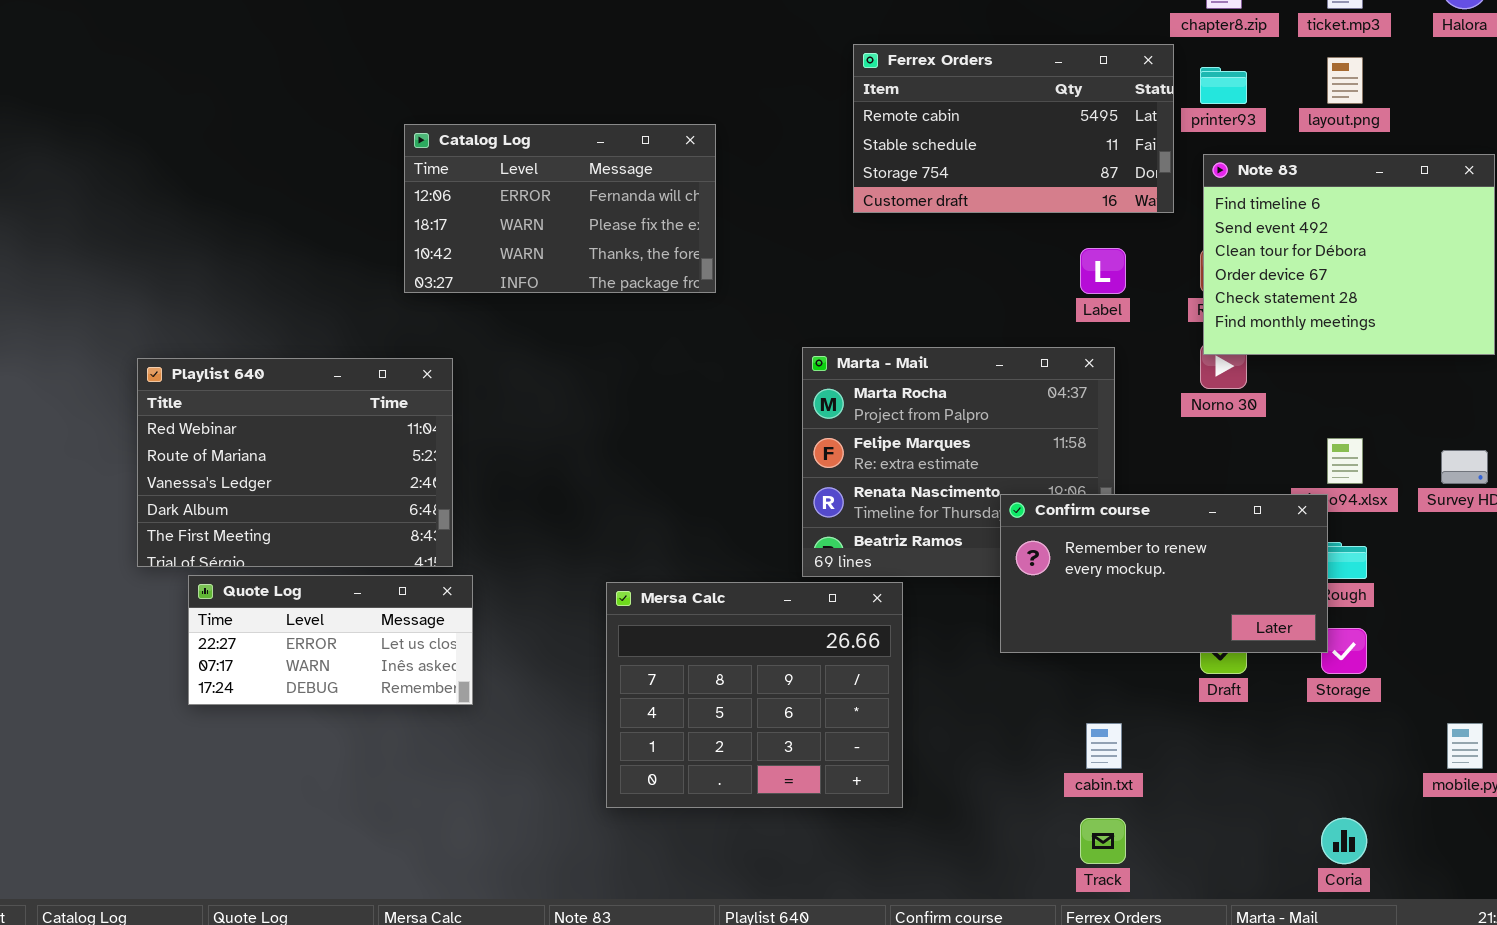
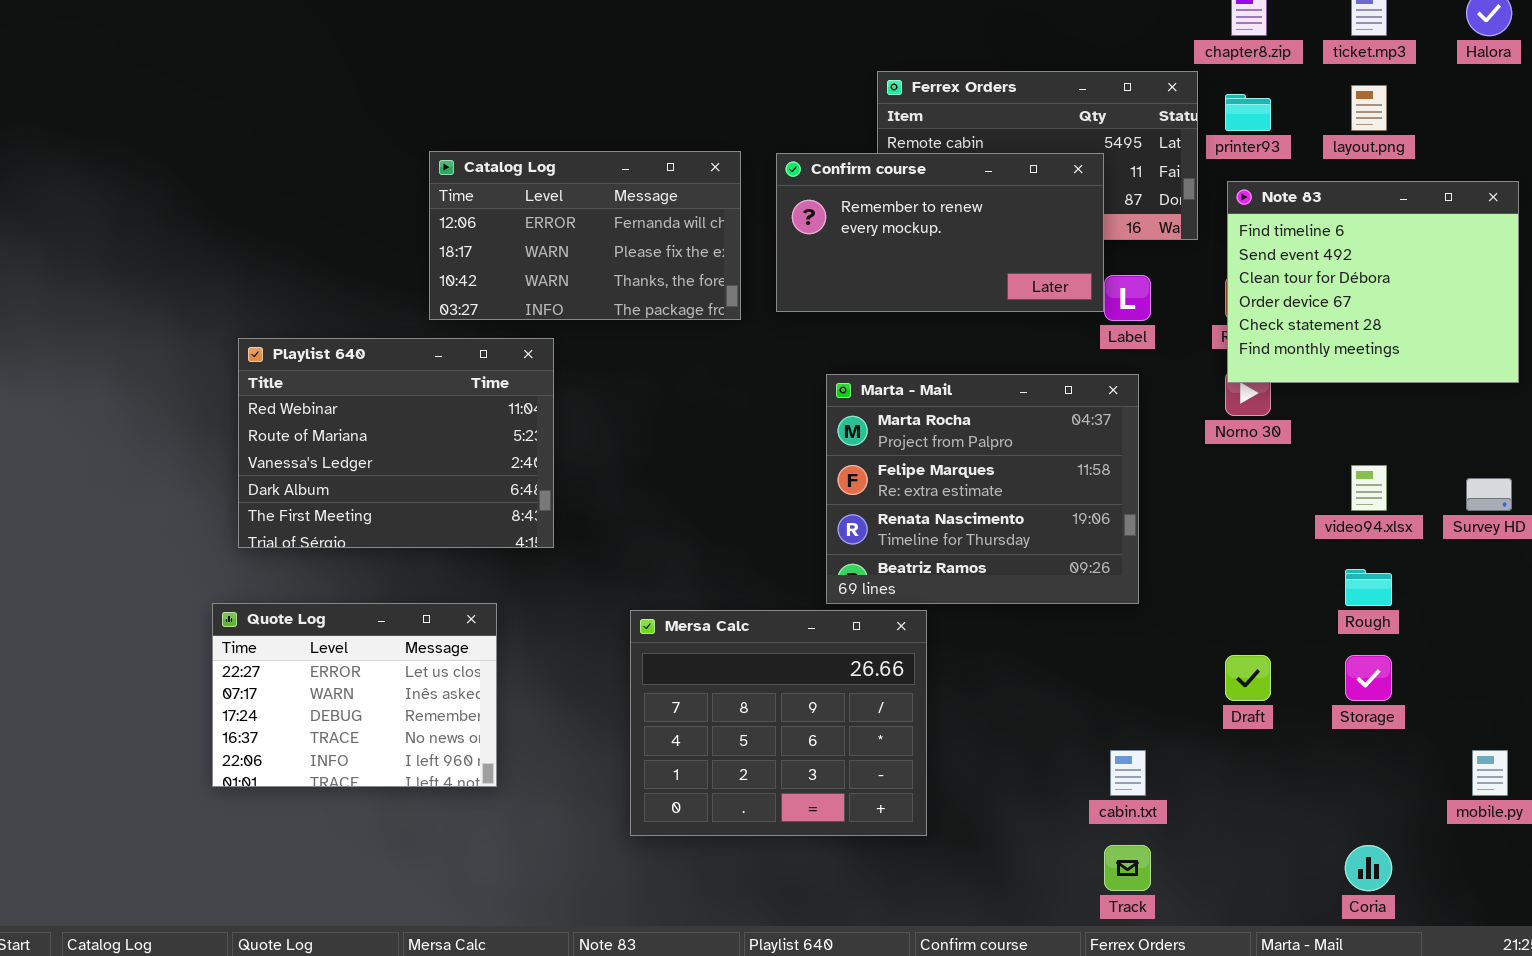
Playlist 640: [137,358,453,567] -> [238,338,554,548], moved
Confirm course: [1000,494,1328,653] -> [776,153,1104,312], moved
Quote Log: [188,575,473,705] -> [212,603,497,787], resized

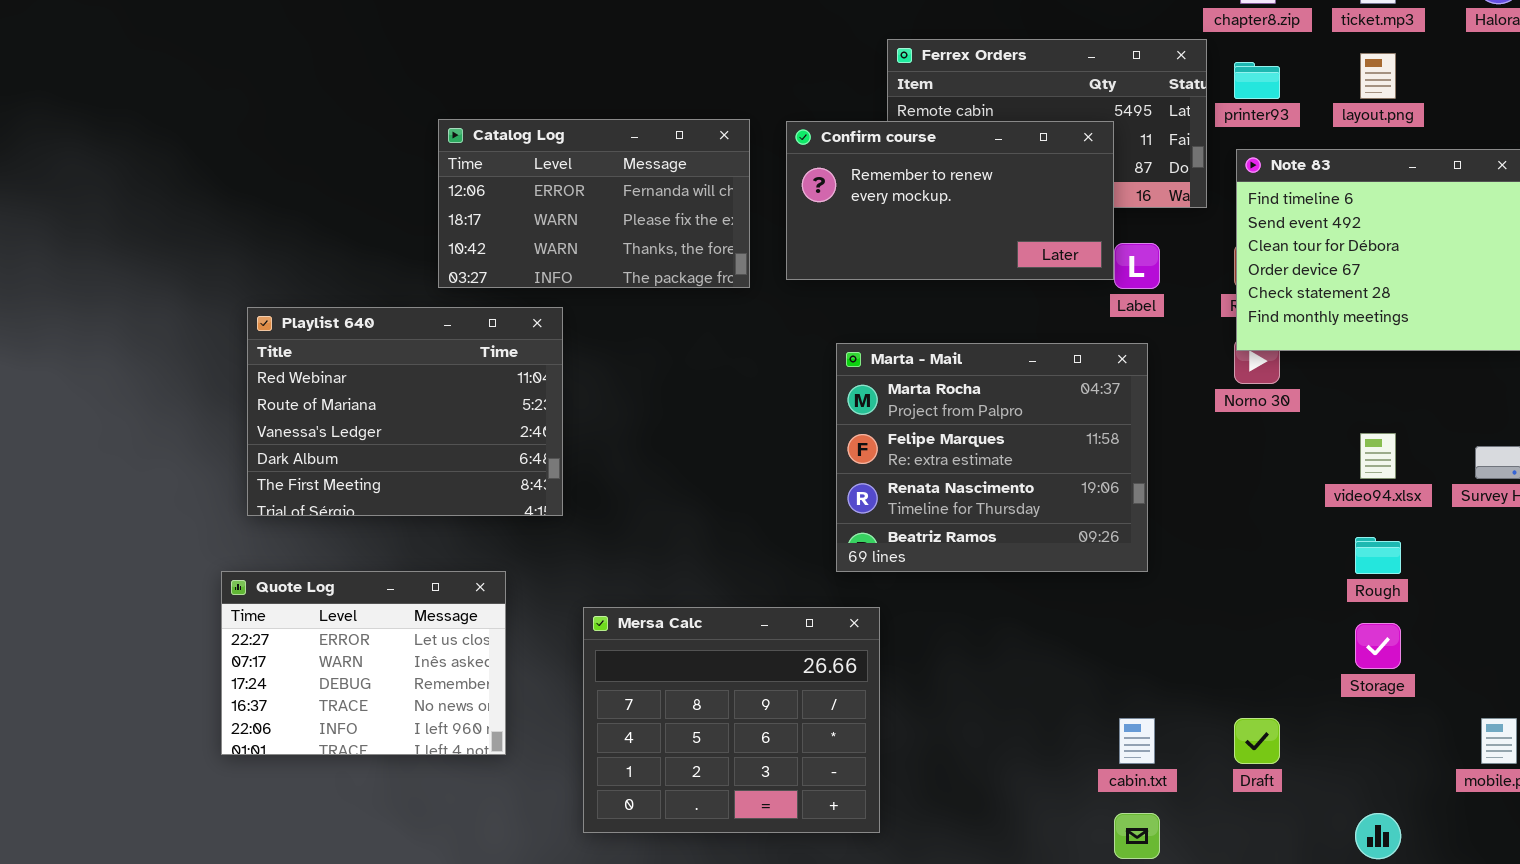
Mersa Calc: [630,610,927,836] -> [583,607,880,833], moved
Draft: [1225,655,1271,701] -> [1234,718,1280,764], moved

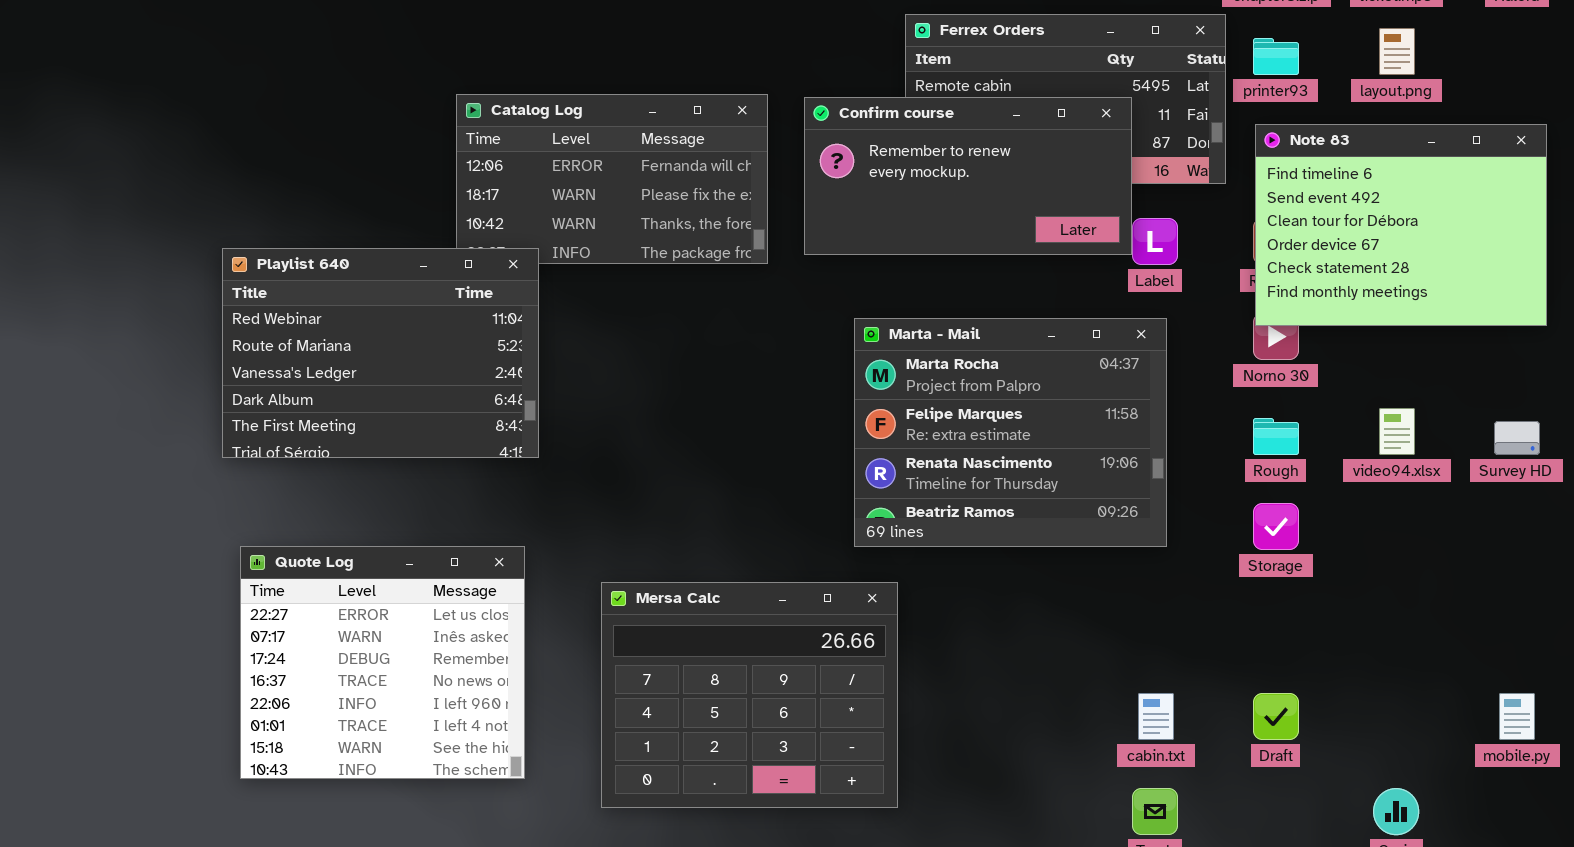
Playlist 640: [247,307,563,516] -> [222,248,539,458], moved
Rough: [1355,537,1401,574] -> [1253,418,1299,455], moved
Quote Log: [221,571,506,755] -> [240,546,525,779], resized
Storage: [1355,623,1401,669] -> [1253,503,1299,550], moved

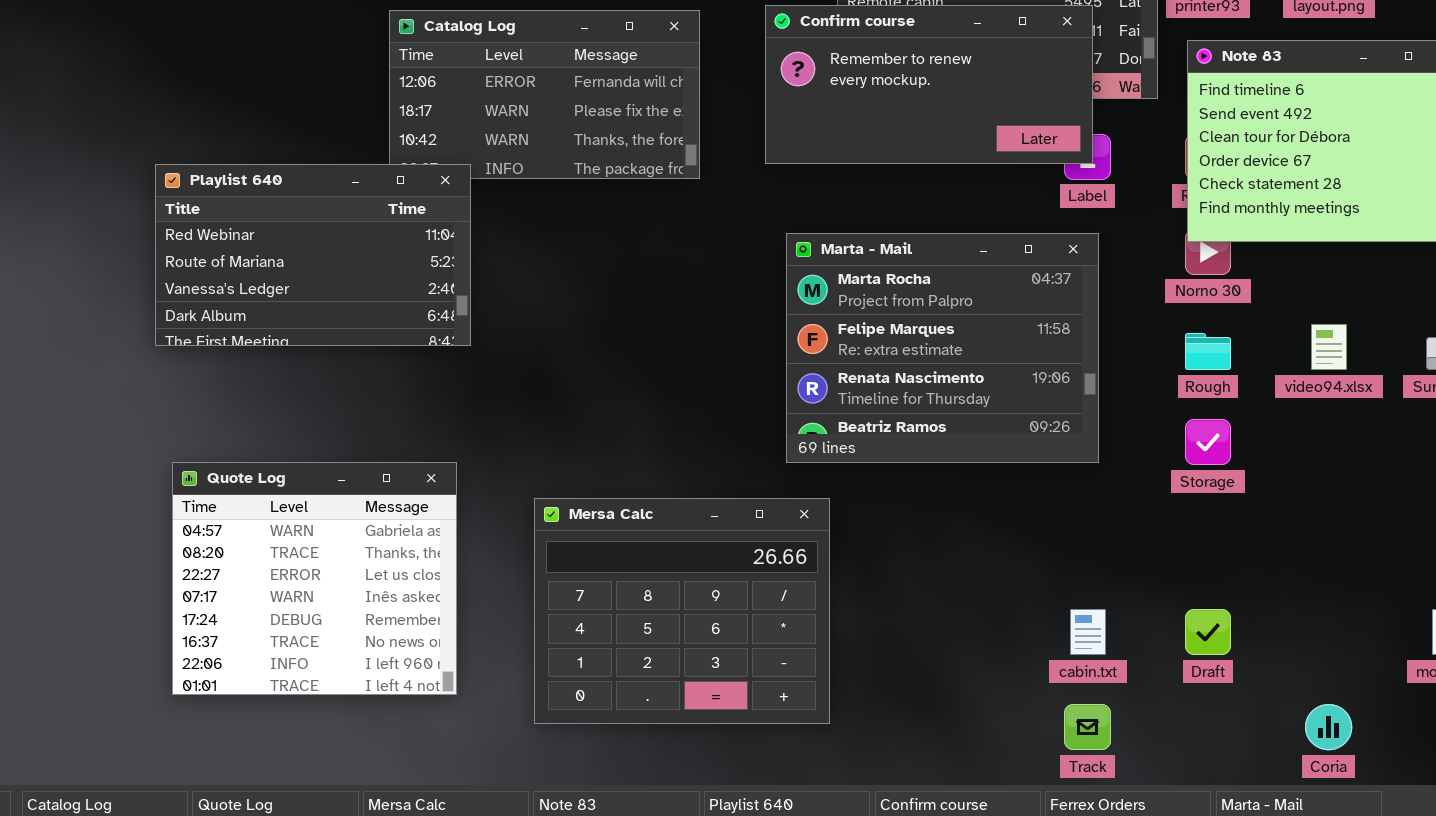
Confirm course: [804,97,1132,255] -> [765,5,1093,164], moved
Playlist 640: [222,248,539,458] -> [155,164,471,346], resized
Quote Log: [240,546,525,779] -> [172,462,457,695], scrolled up 2 rows

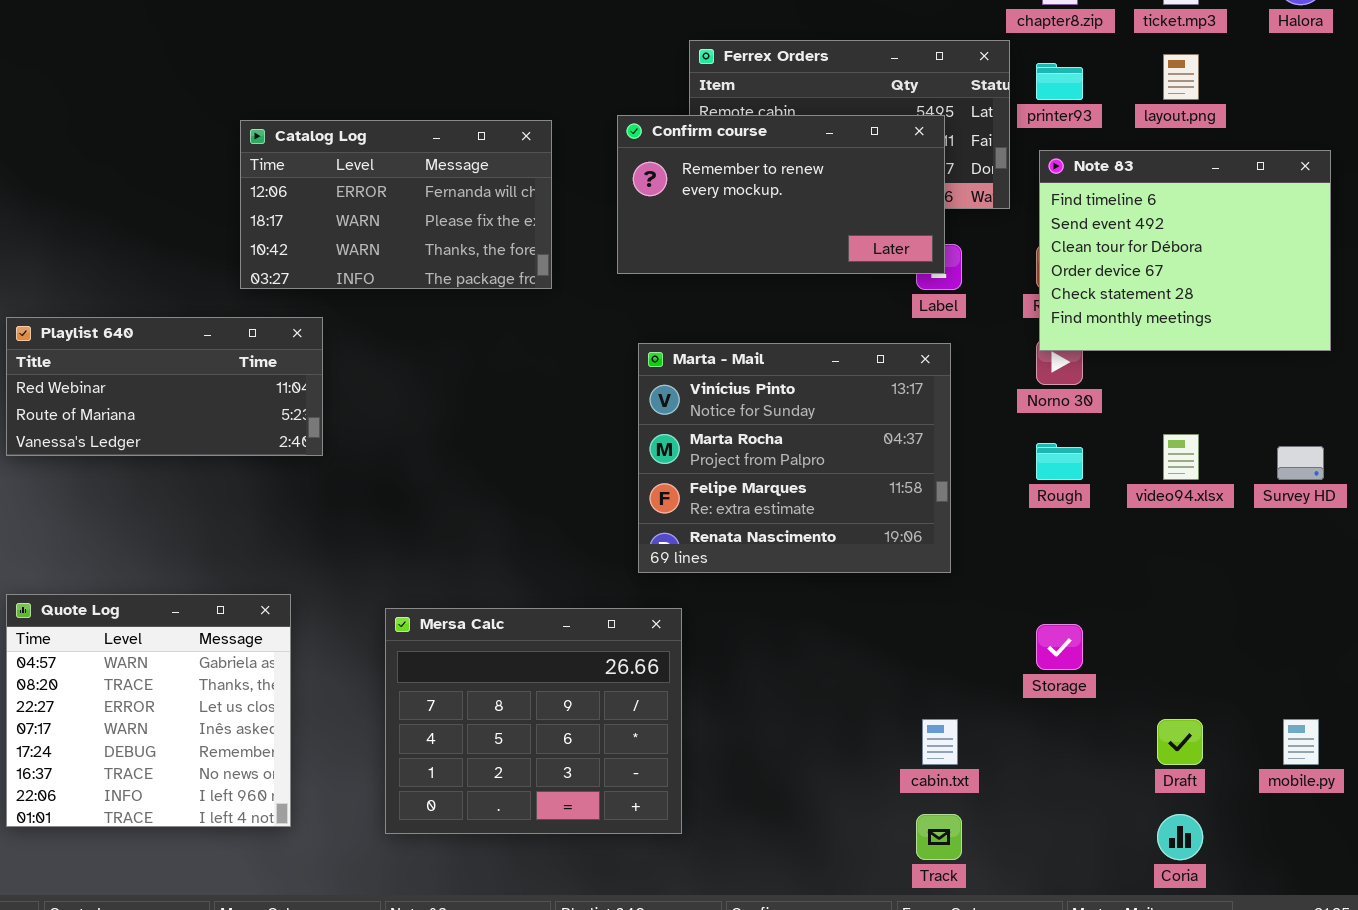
Playlist 640: [155,164,471,346] -> [6,317,323,456], resized
Marta - Mail: [786,233,1099,463] -> [638,343,951,573], scrolled up 1 row
Storage: [1185,419,1231,465] -> [1036,624,1083,670], moved
Quote Log: [172,462,457,695] -> [6,594,291,827], moved
Draft: [1185,609,1231,655] -> [1157,719,1203,765], moved

